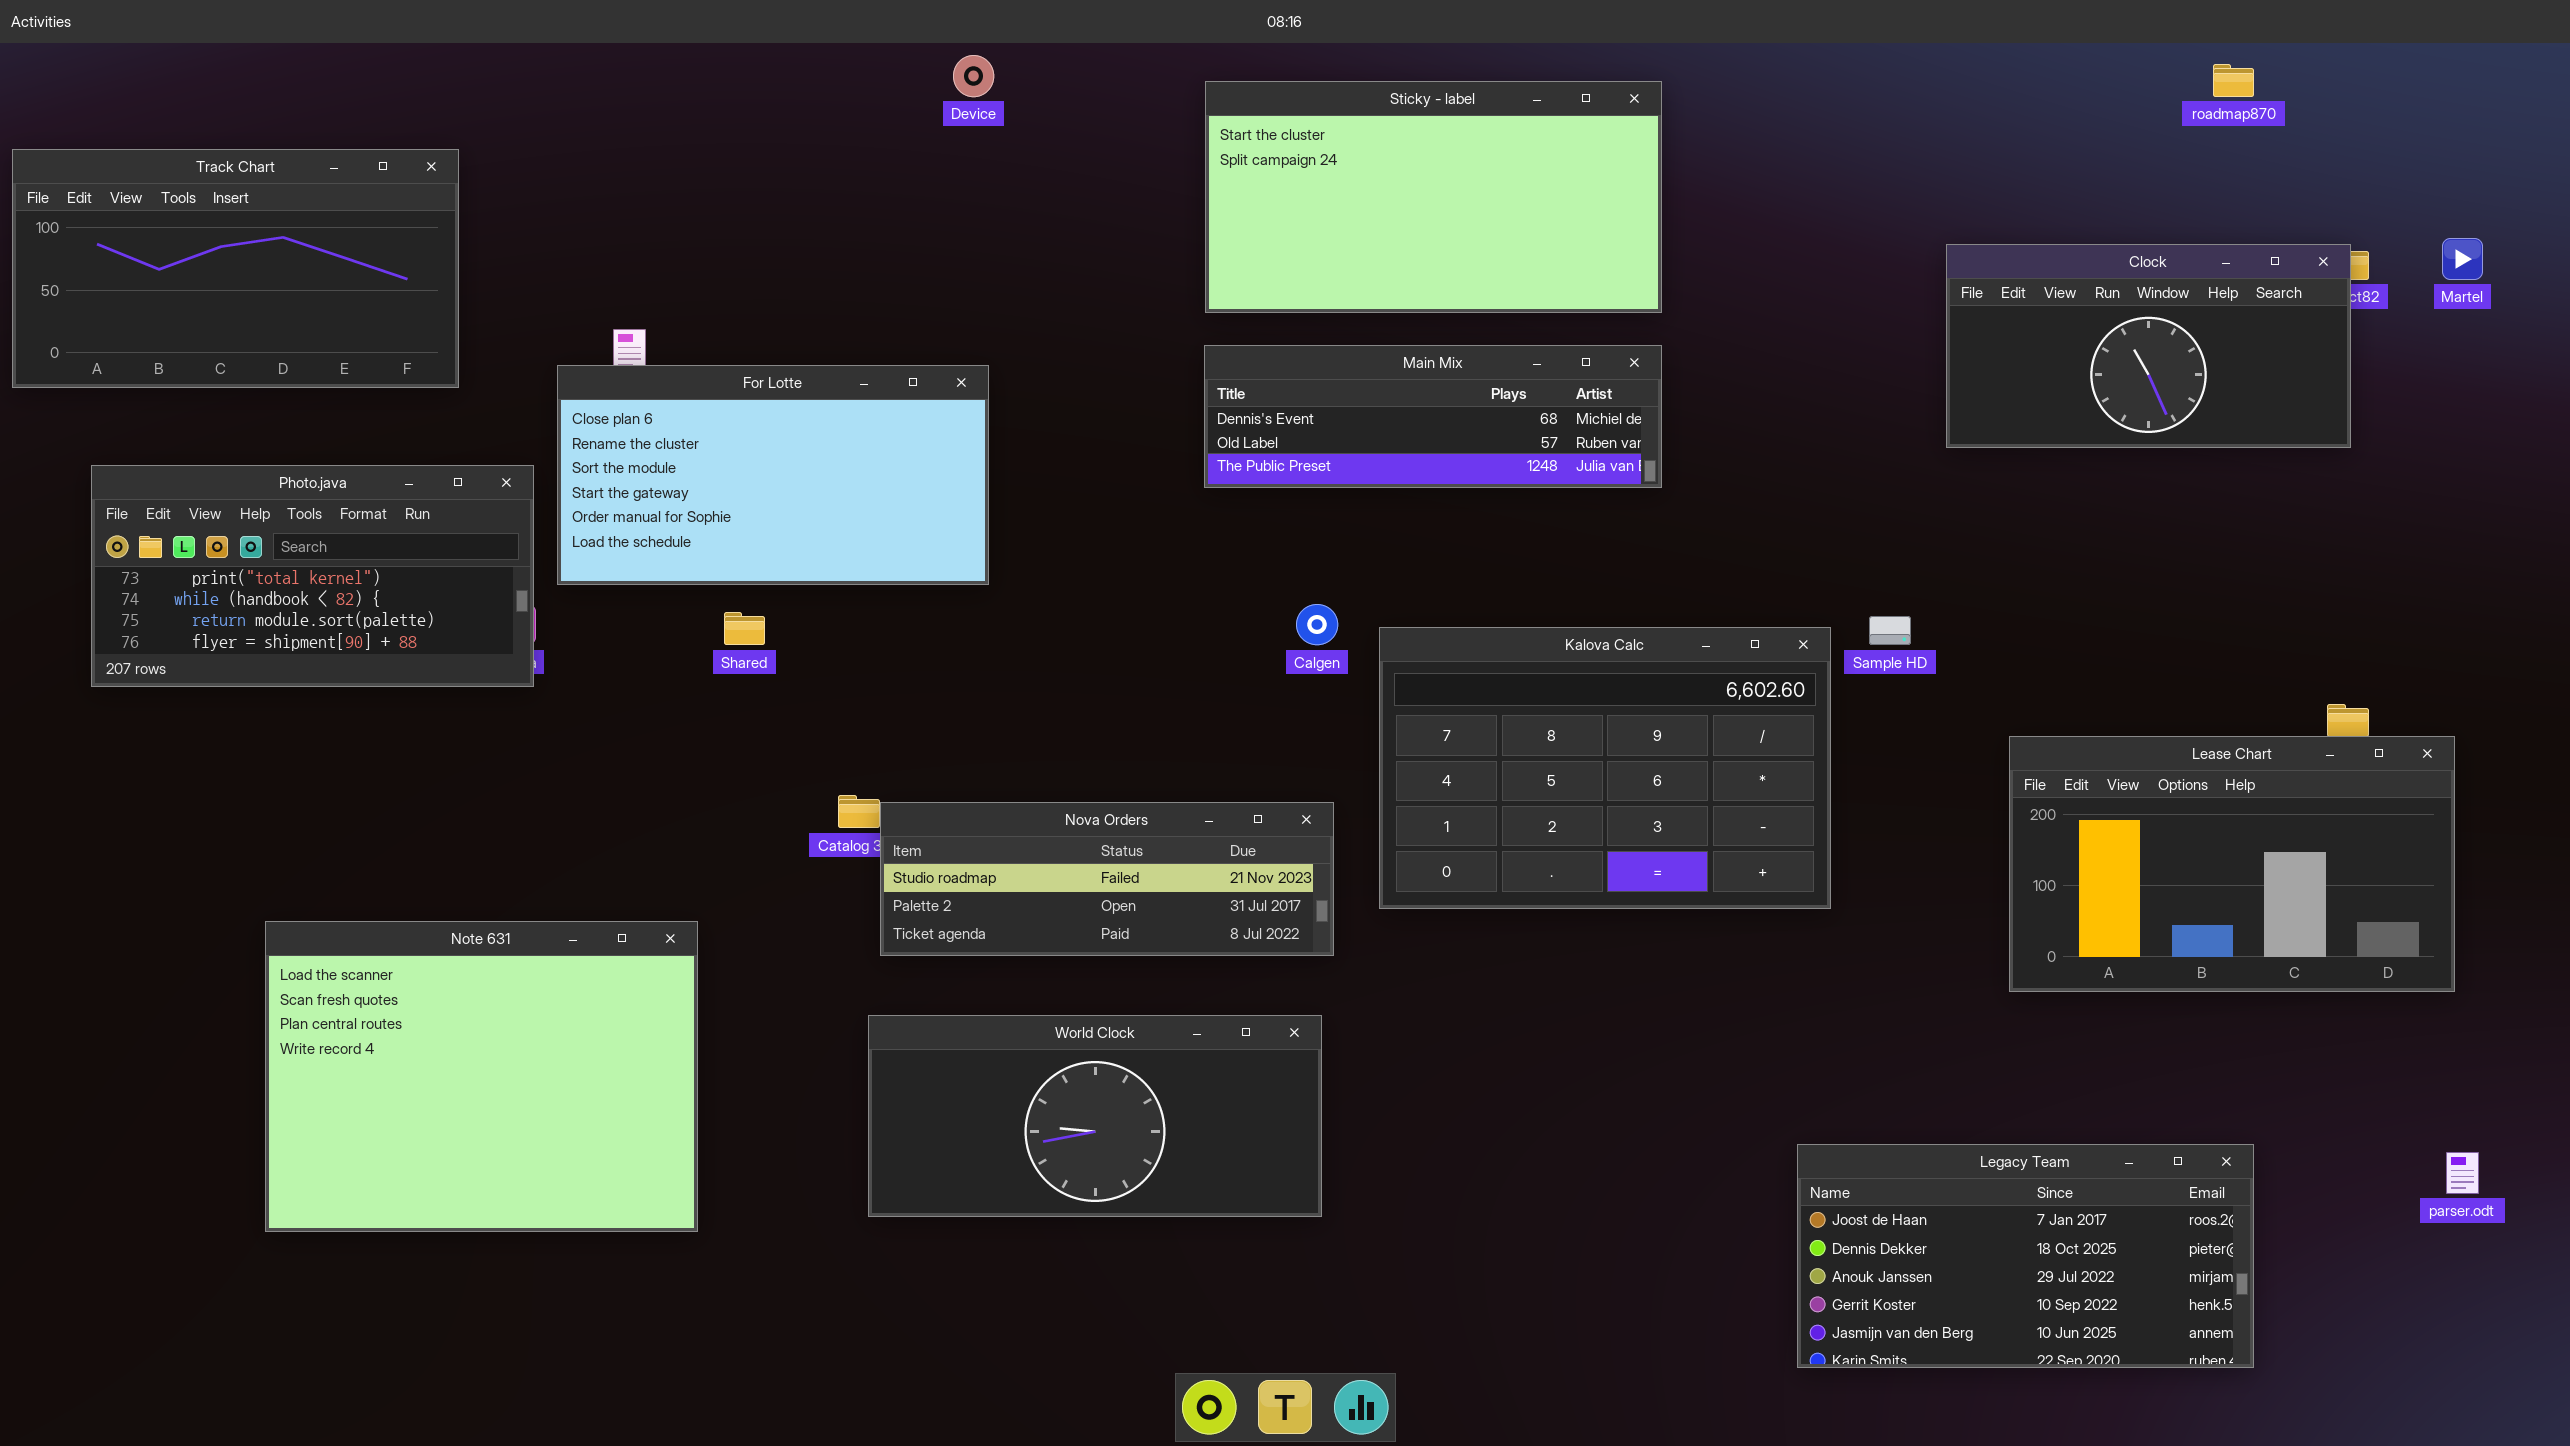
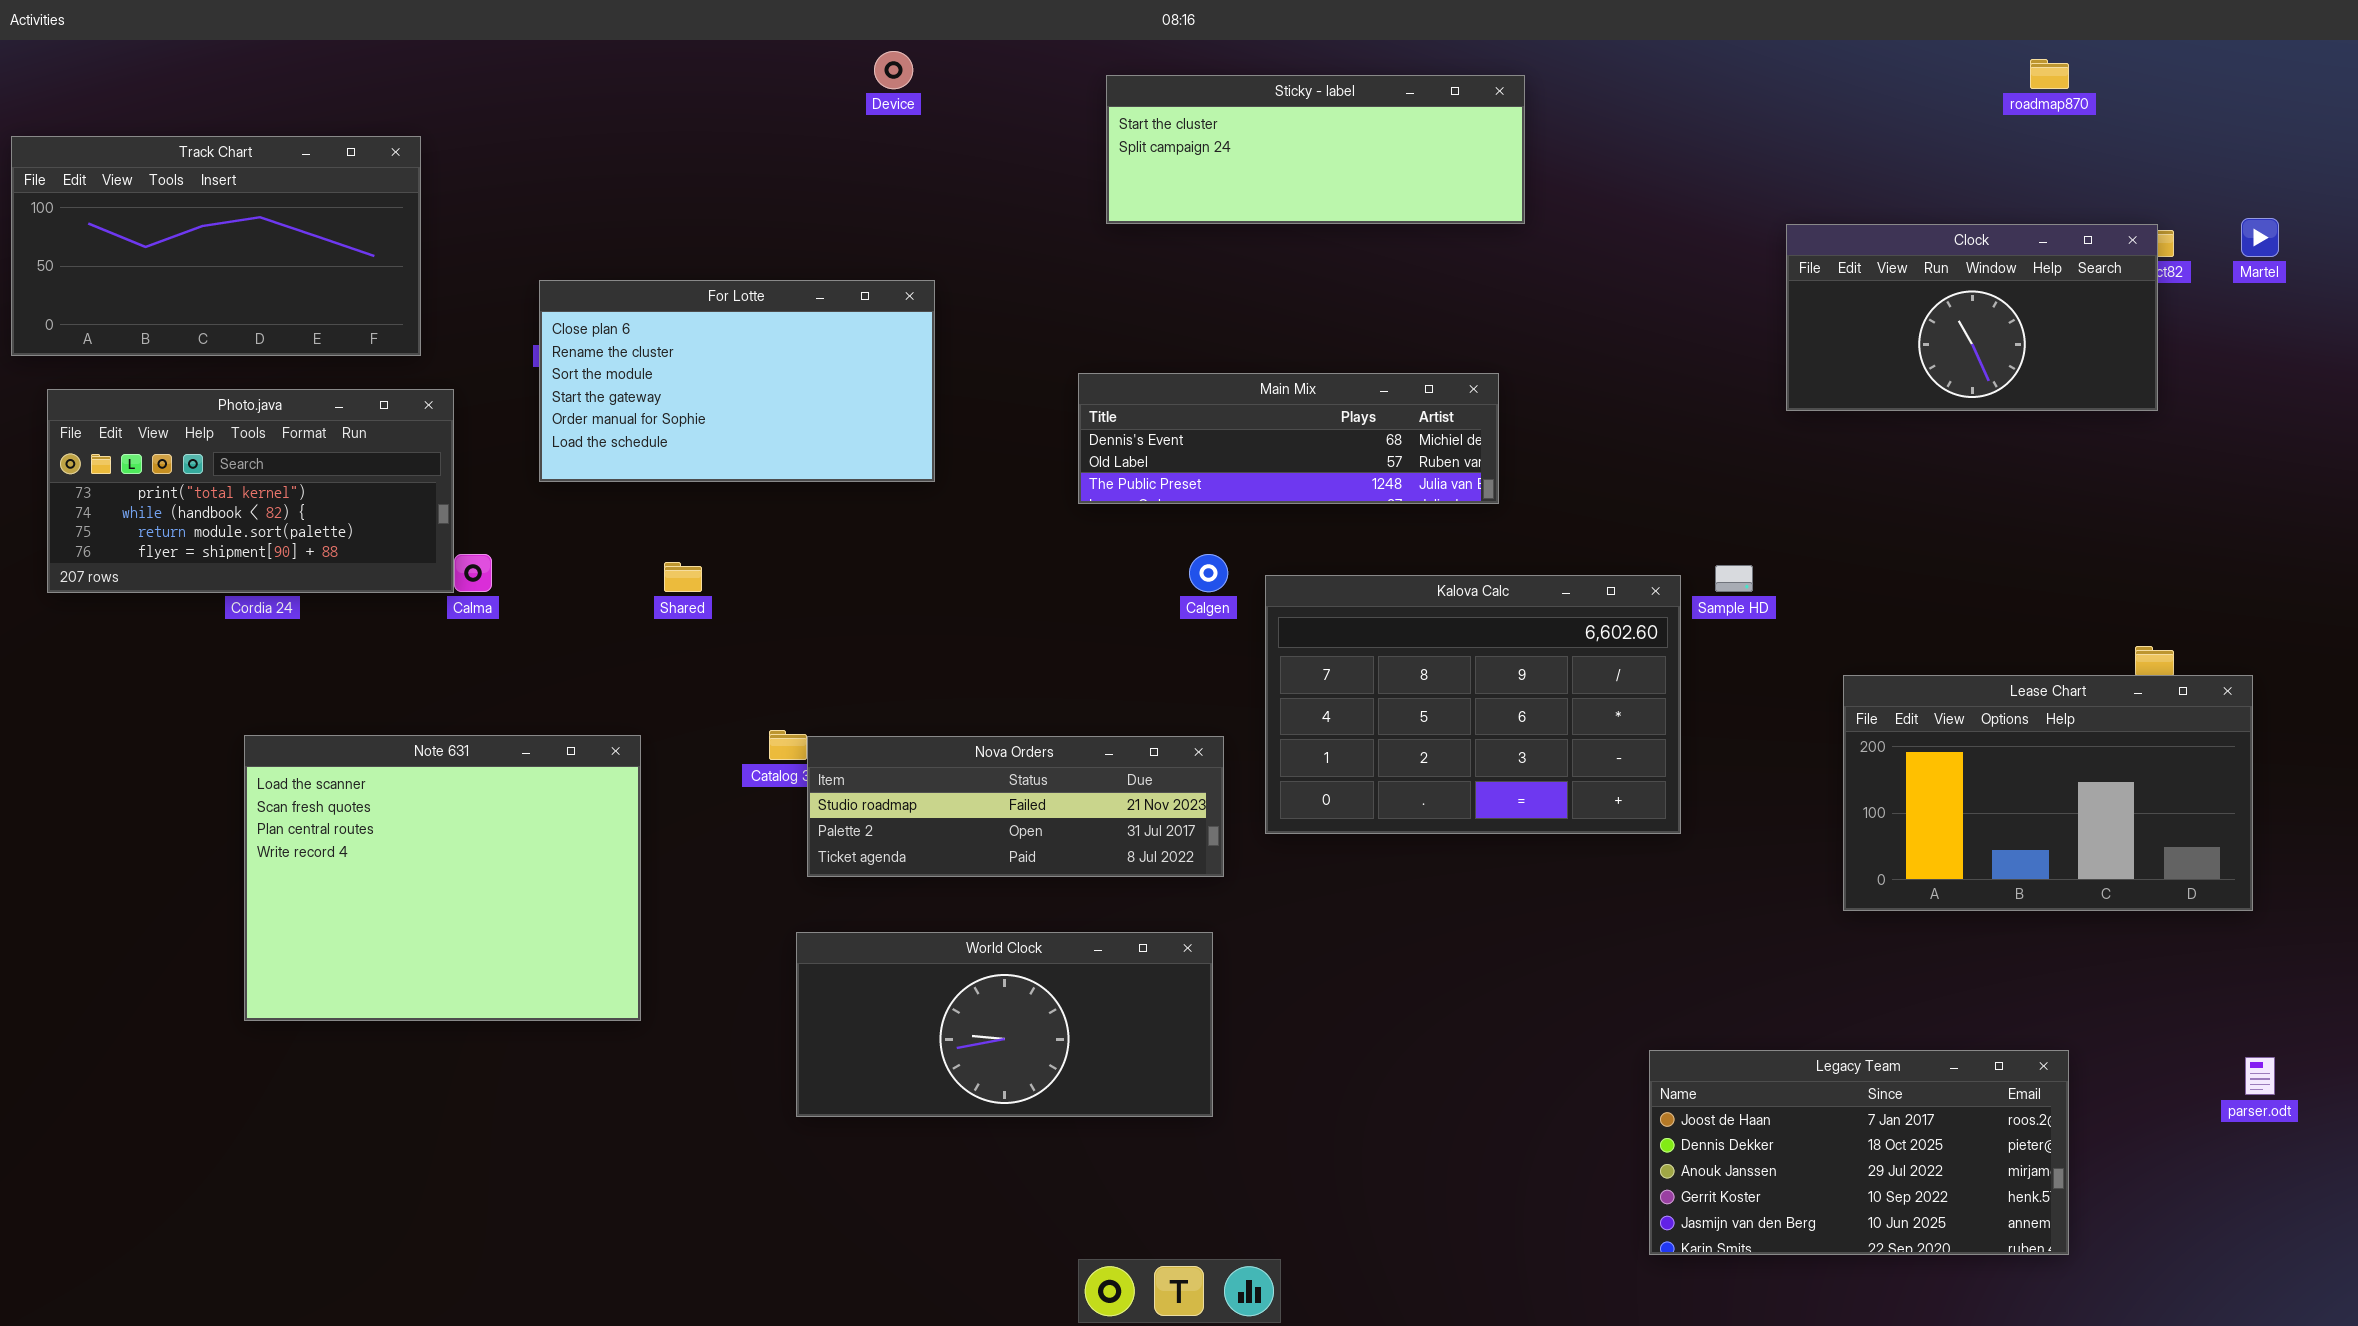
Sticky - label: [1205,81,1662,313] -> [1106,75,1525,224], resized
Main Mix: [1204,345,1662,488] -> [1078,373,1499,504], moved
For Lotte: [557,365,989,585] -> [539,280,935,482], moved
Photo.java: [91,465,534,687] -> [47,389,454,593], moved
Note 631: [265,921,698,1232] -> [244,735,641,1021], moved

